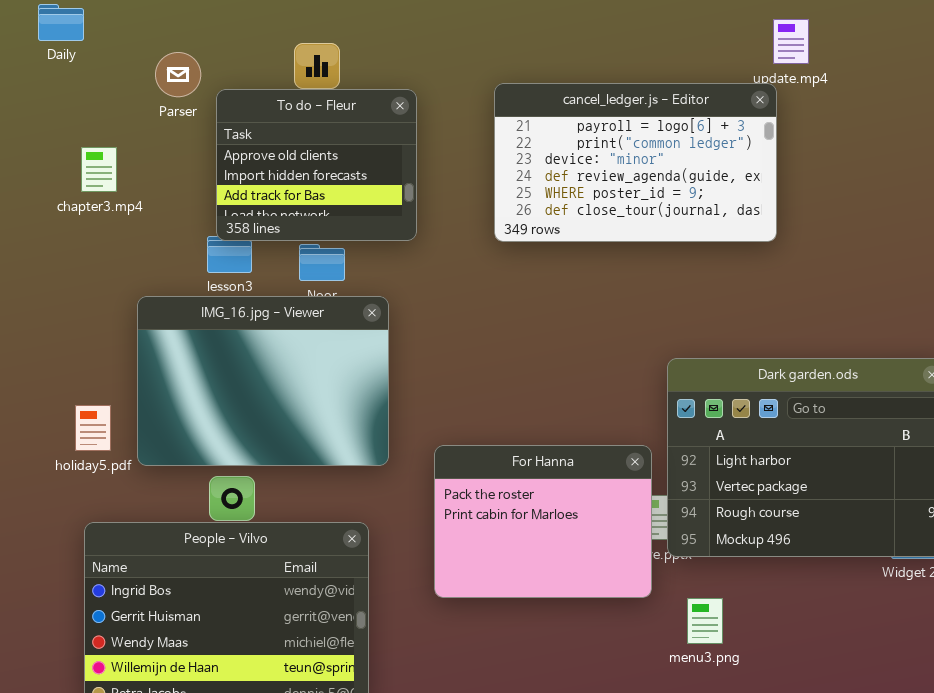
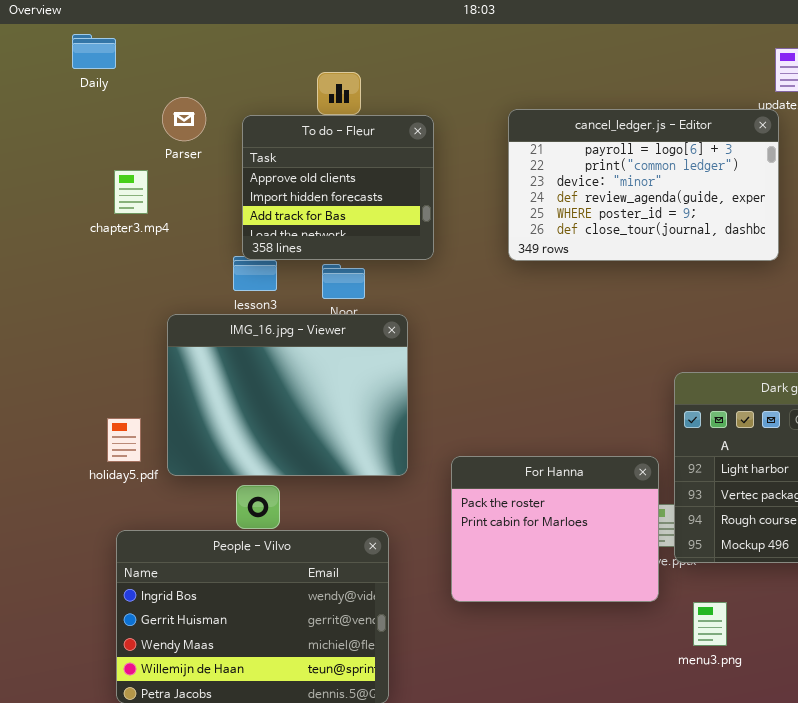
Parser: [155,52,201,97] -> [162,97,206,141], moved

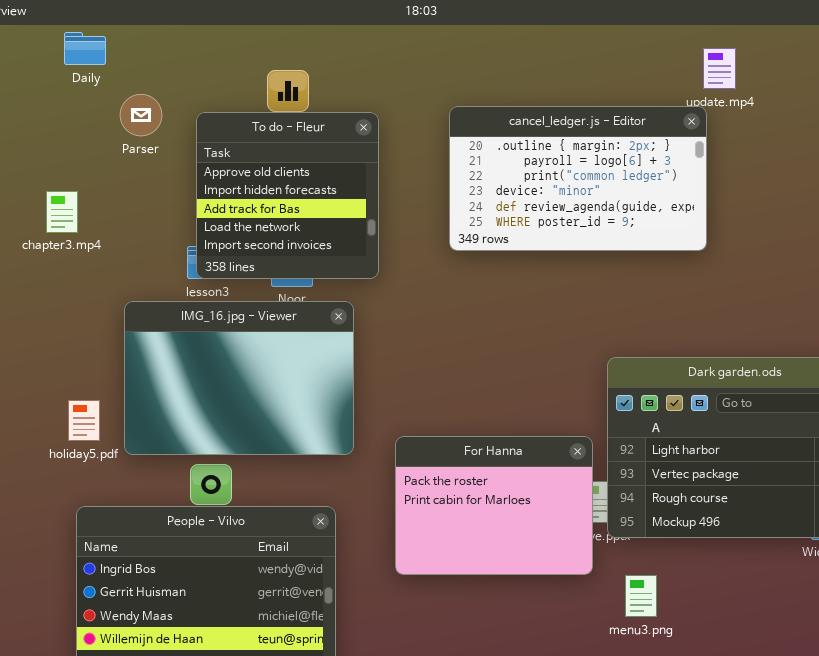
Daily: [72,34,116,69] -> [64,32,106,65], moved
cancel_ledger.js - Editor: [508,109,779,261] -> [449,106,707,251], scrolled up 1 row
To do - Fleur: [242,115,434,260] -> [196,112,379,279], resized
chapter3.mp4: [114,170,148,214] -> [46,191,78,233], moved

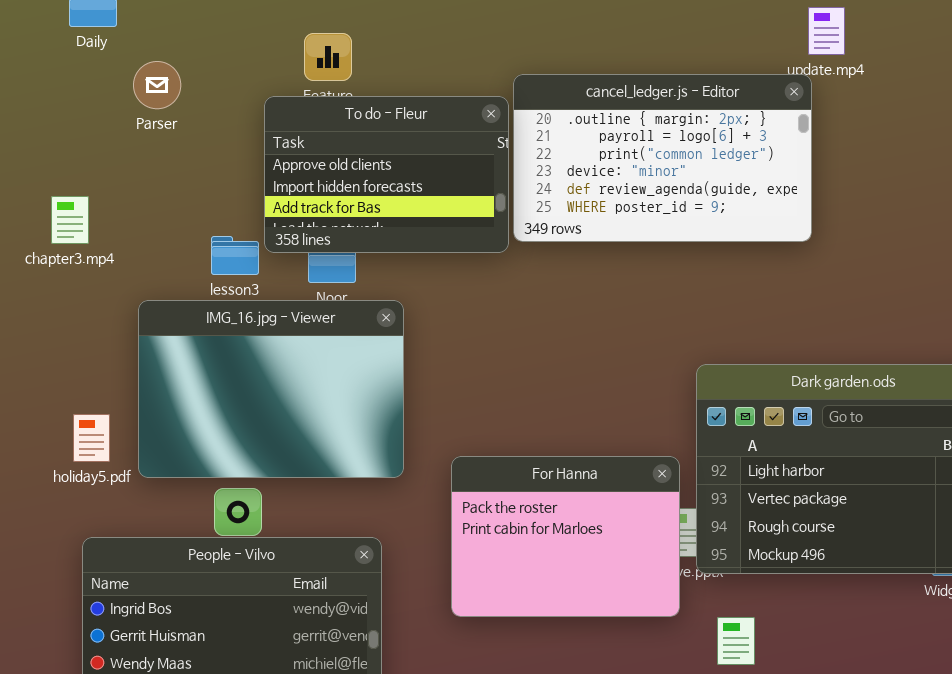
To do - Fleur: [196,112,379,279] -> [264,96,509,253], moved, resized
chapter3.mp4: [46,191,78,233] -> [51,196,89,244], moved

